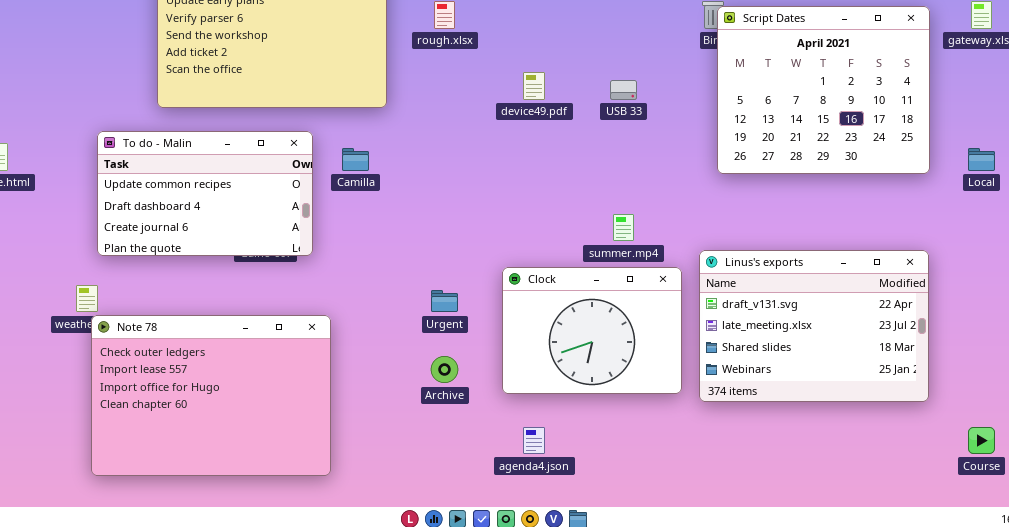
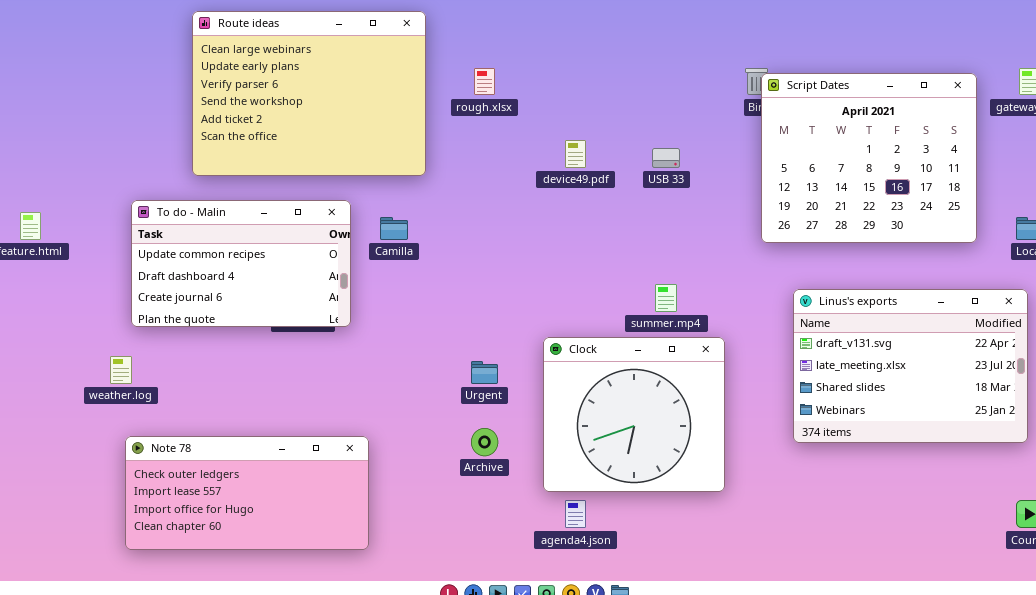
Linus's exports: [699,250,929,402] -> [793,289,1028,443], moved
Clock: [502,267,682,394] -> [543,337,725,492], resized
Note 78: [91,315,331,476] -> [125,436,369,550], resized

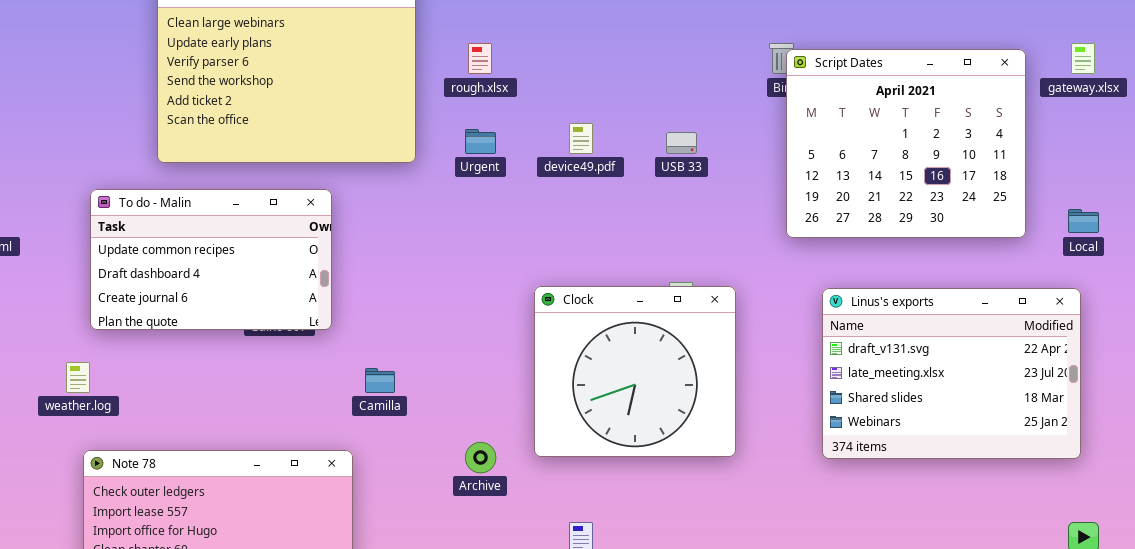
Camilla: [380,217,408,240] -> [365,368,395,393], moved
Clock: [543,337,725,492] -> [534,286,736,457], moved
Urgent: [471,361,498,384] -> [465,129,496,154], moved

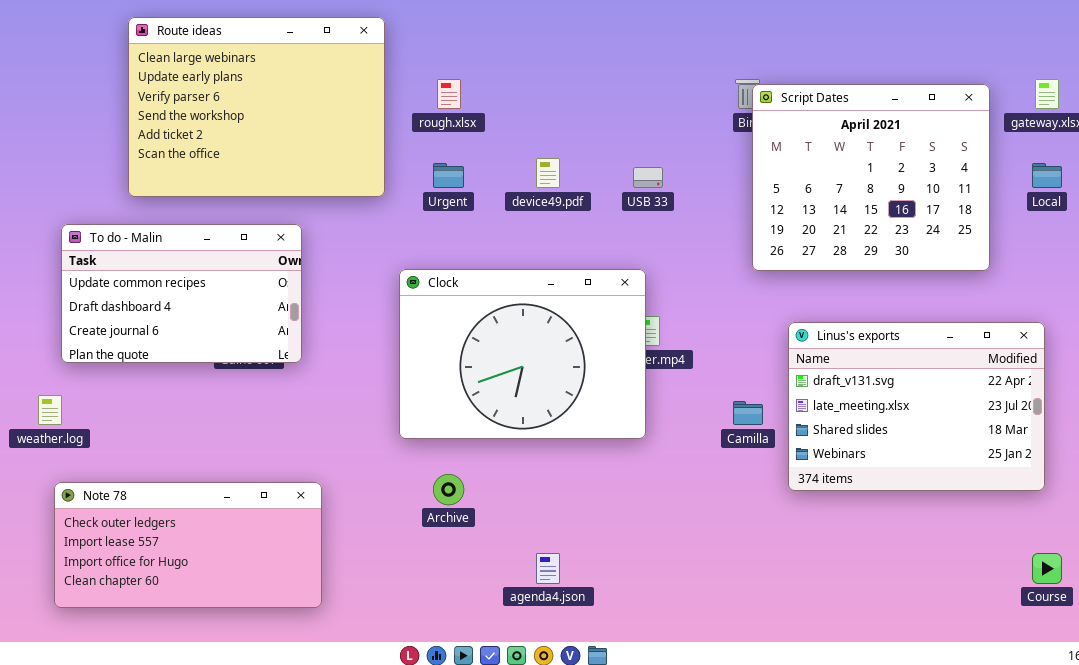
Local: [1068,209,1099,233] -> [1032,163,1062,188], moved
Clock: [534,286,736,457] -> [399,269,646,439], moved, resized
Camilla: [365,368,395,393] -> [733,401,763,425], moved

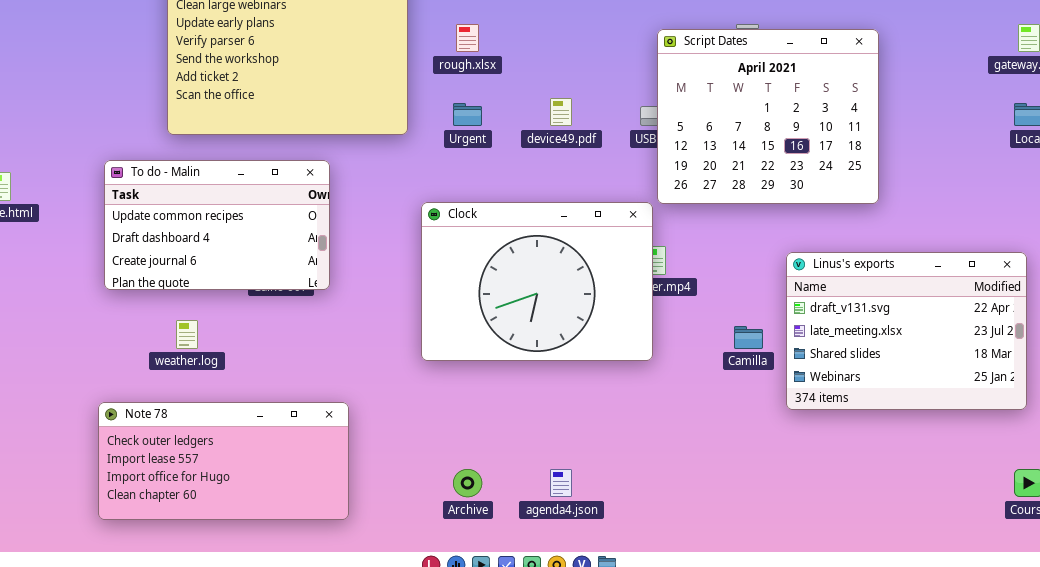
Script Dates: [752,84,990,271] -> [657,29,879,204], moved
weather.log: [38,395,62,425] -> [176,320,198,349], moved
Archive: [433,474,464,505] -> [453,469,482,497], moved

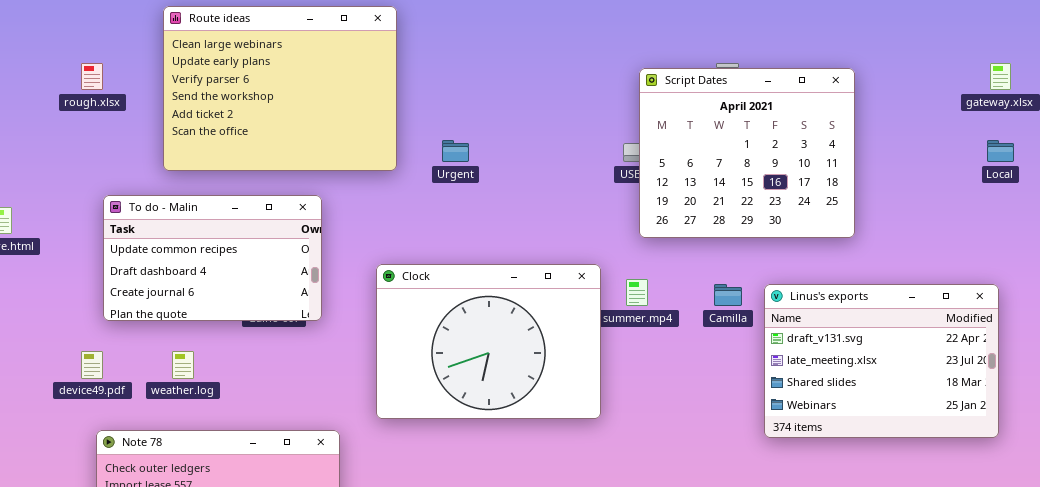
rough.xlsx: [456,24,479,52] -> [81,63,103,90], moved
device49.pdf: [550,98,572,126] -> [81,351,103,379], moved
Clock: [421,202,653,361] -> [376,264,601,419], moved
Camilla: [734,326,763,349] -> [714,284,742,306], moved

